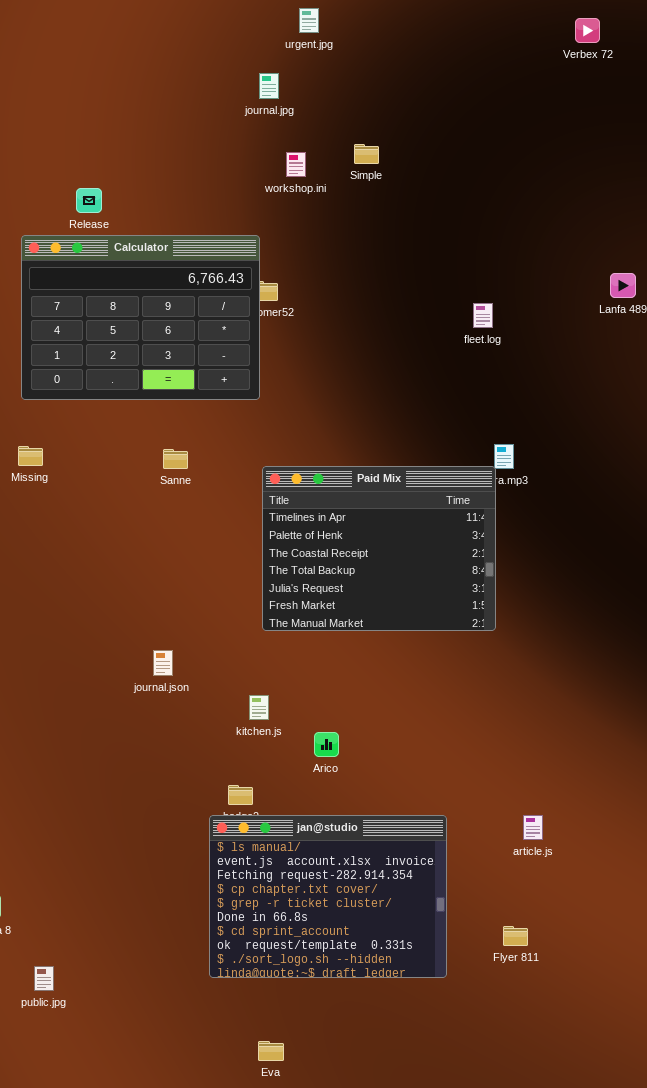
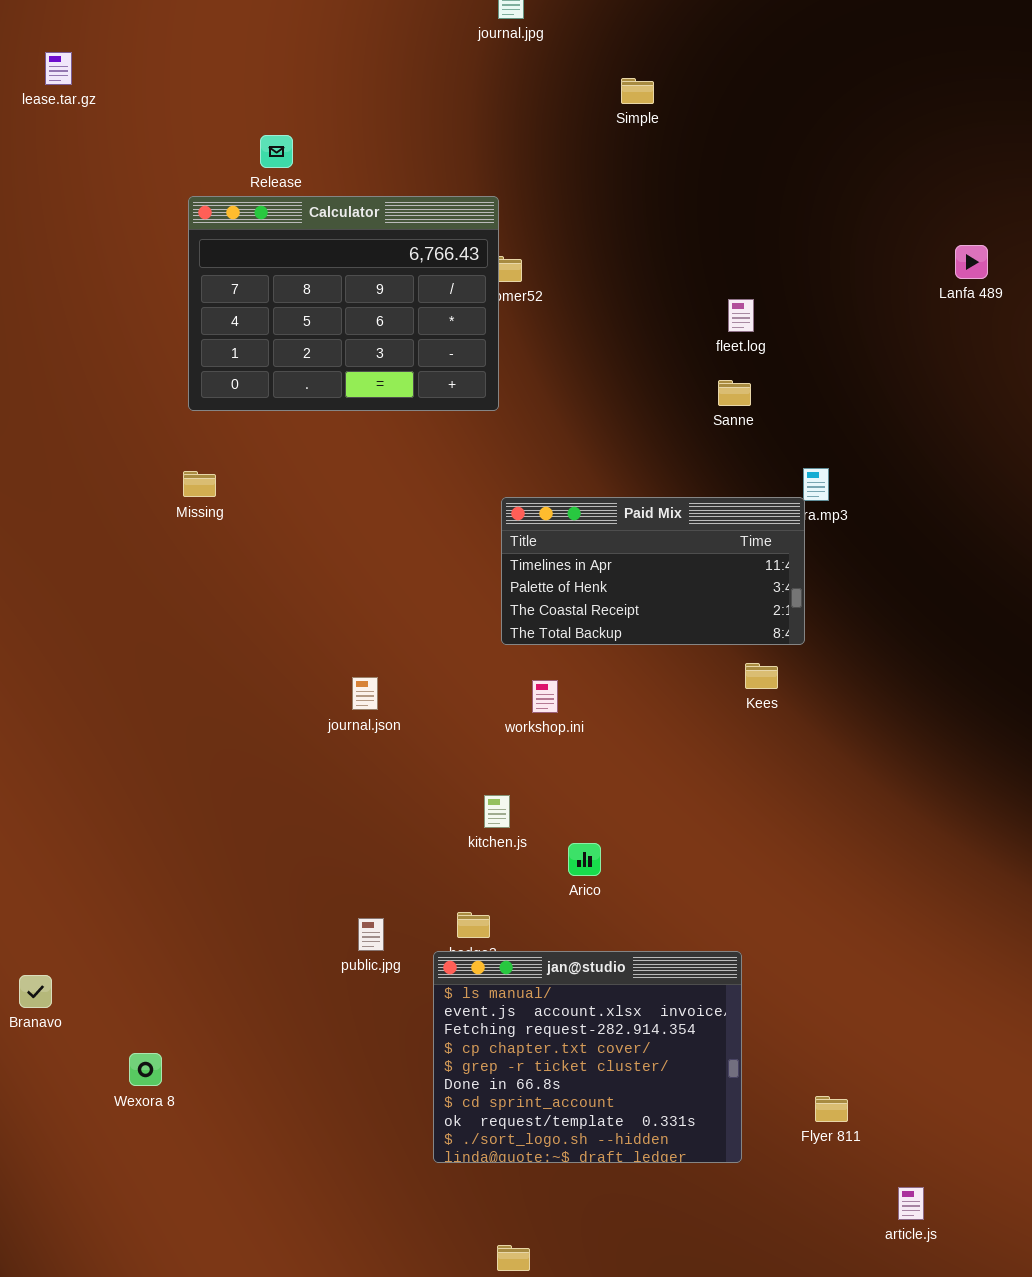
workshop.ini: [286,152,306,177] -> [532,680,558,713], moved
fleet.log: [473,303,493,328] -> [728,299,754,332], moved
Sanne: [163,449,188,469] -> [718,380,751,406], moved
Paid Mix: [262,466,496,631] -> [501,497,805,645], resized
journal.json: [153,650,173,676] -> [352,677,378,710], moved
article.js: [523,815,543,840] -> [898,1187,924,1220], moved
public.jpg: [34,966,54,991] -> [358,918,384,951], moved

